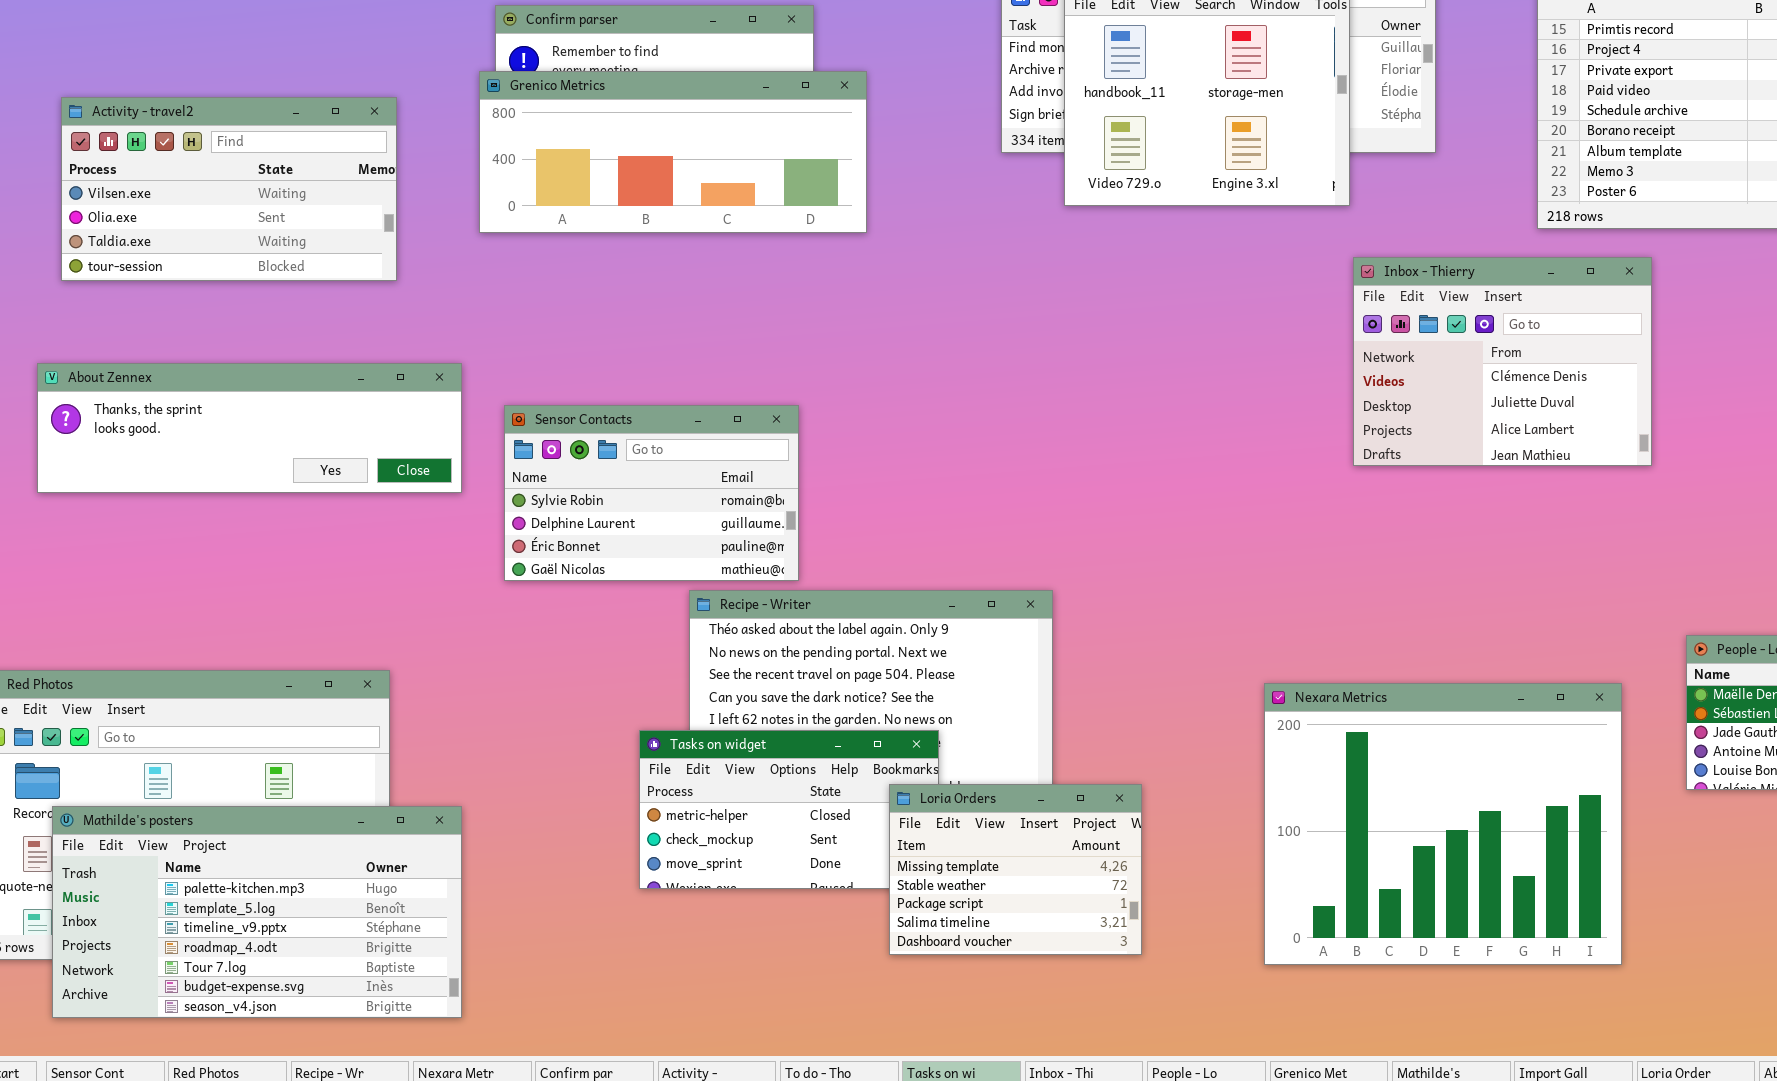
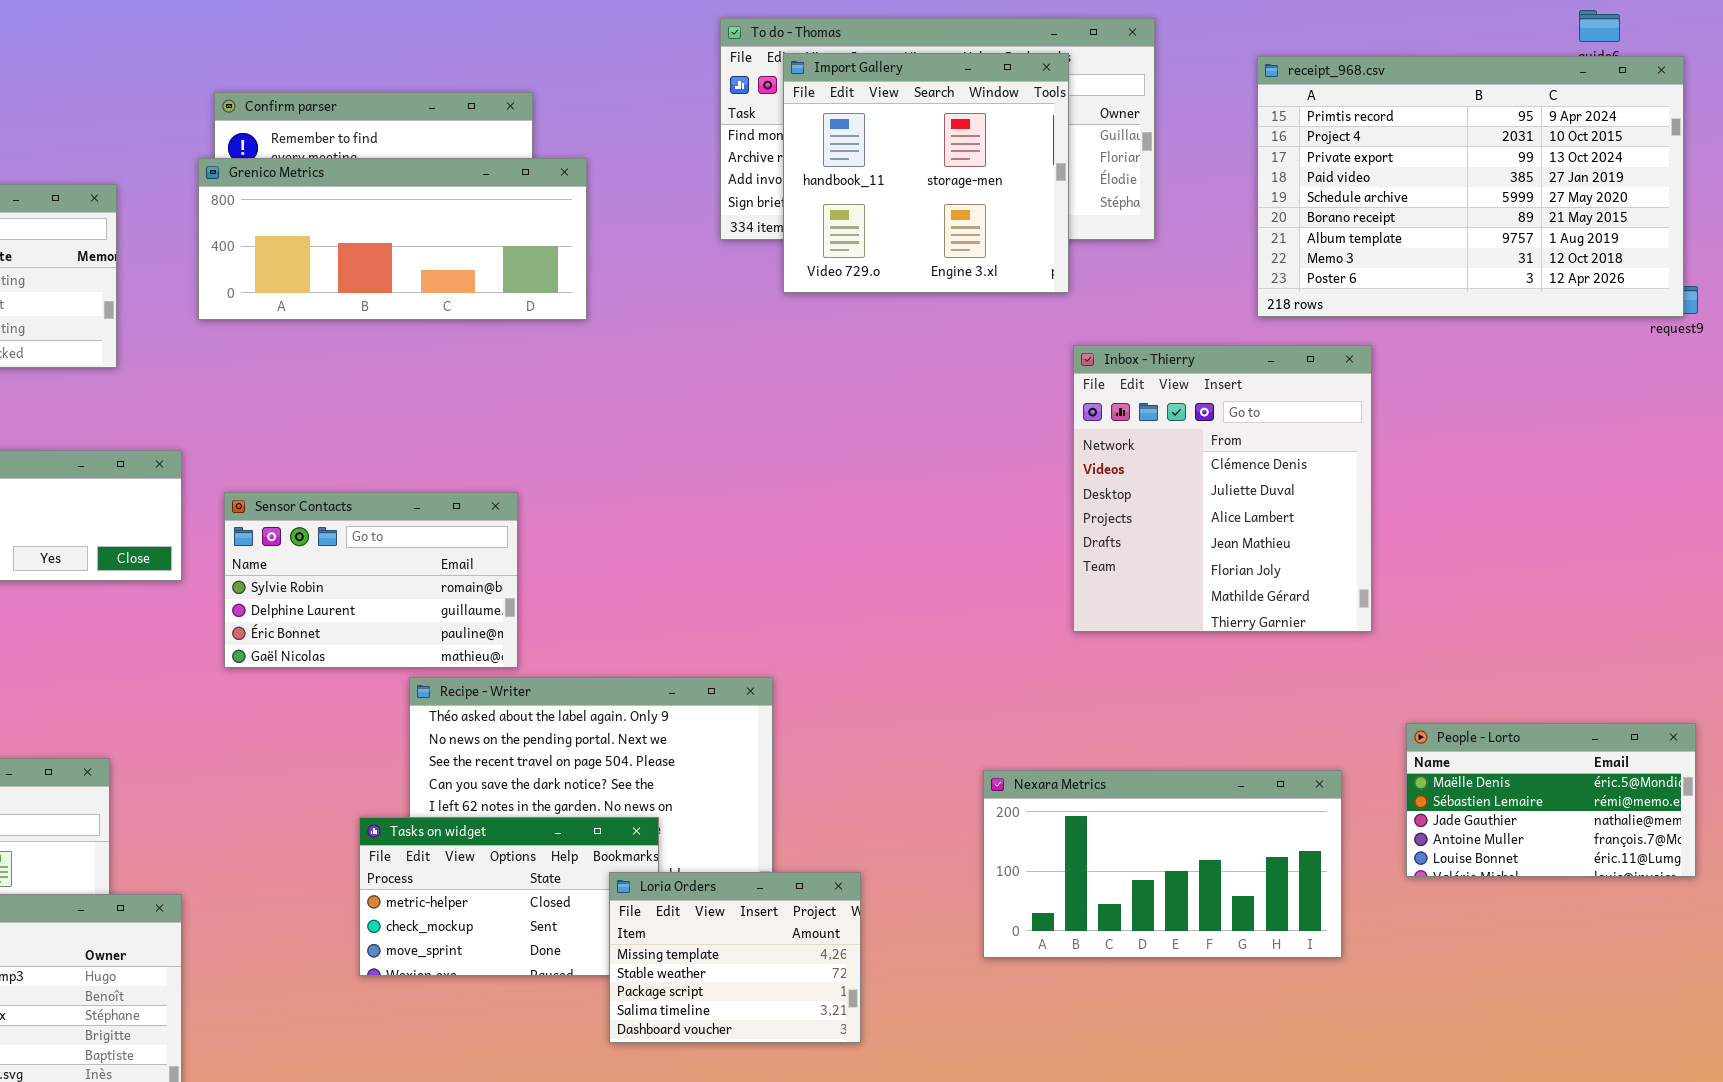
Inbox - Thierry: [1353,257,1652,466] -> [1073,345,1372,632], resized
Nexara Metrics: [1264,683,1622,965] -> [983,770,1342,958], resized

